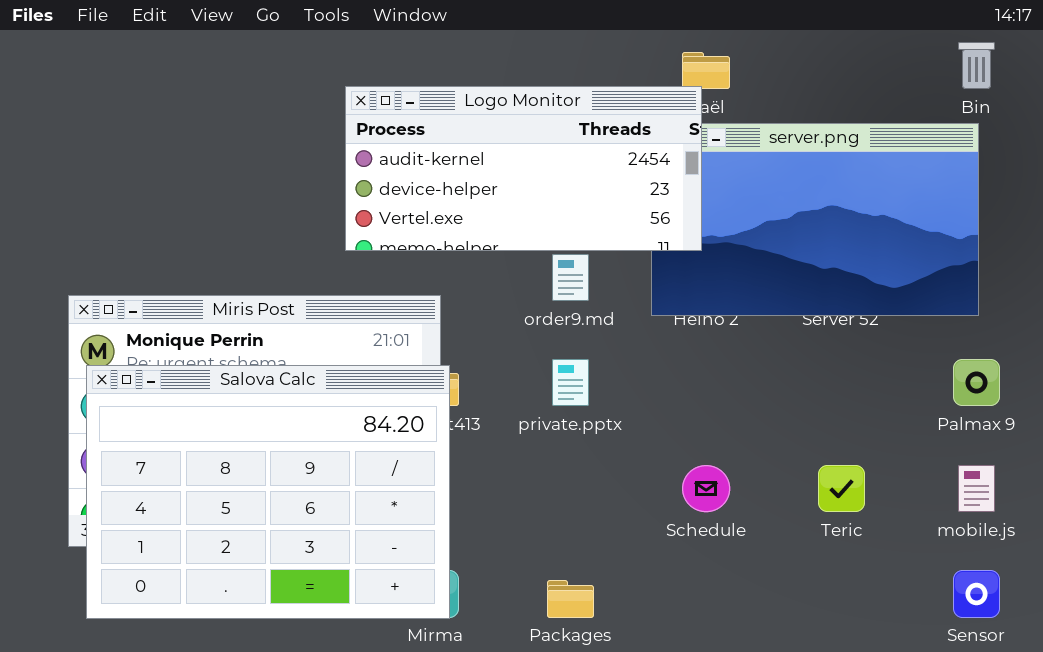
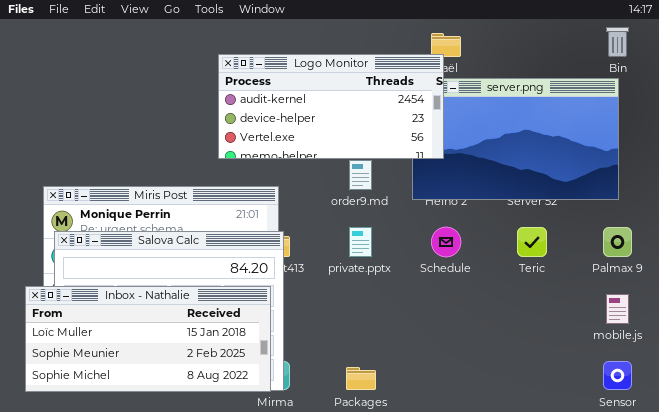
Inbox - Nathalie: none -> [25,286,271,392], opened
Schedule: [682,465,730,512] -> [431,227,461,257], moved
Teric: [818,465,865,512] -> [517,227,547,257], moved

